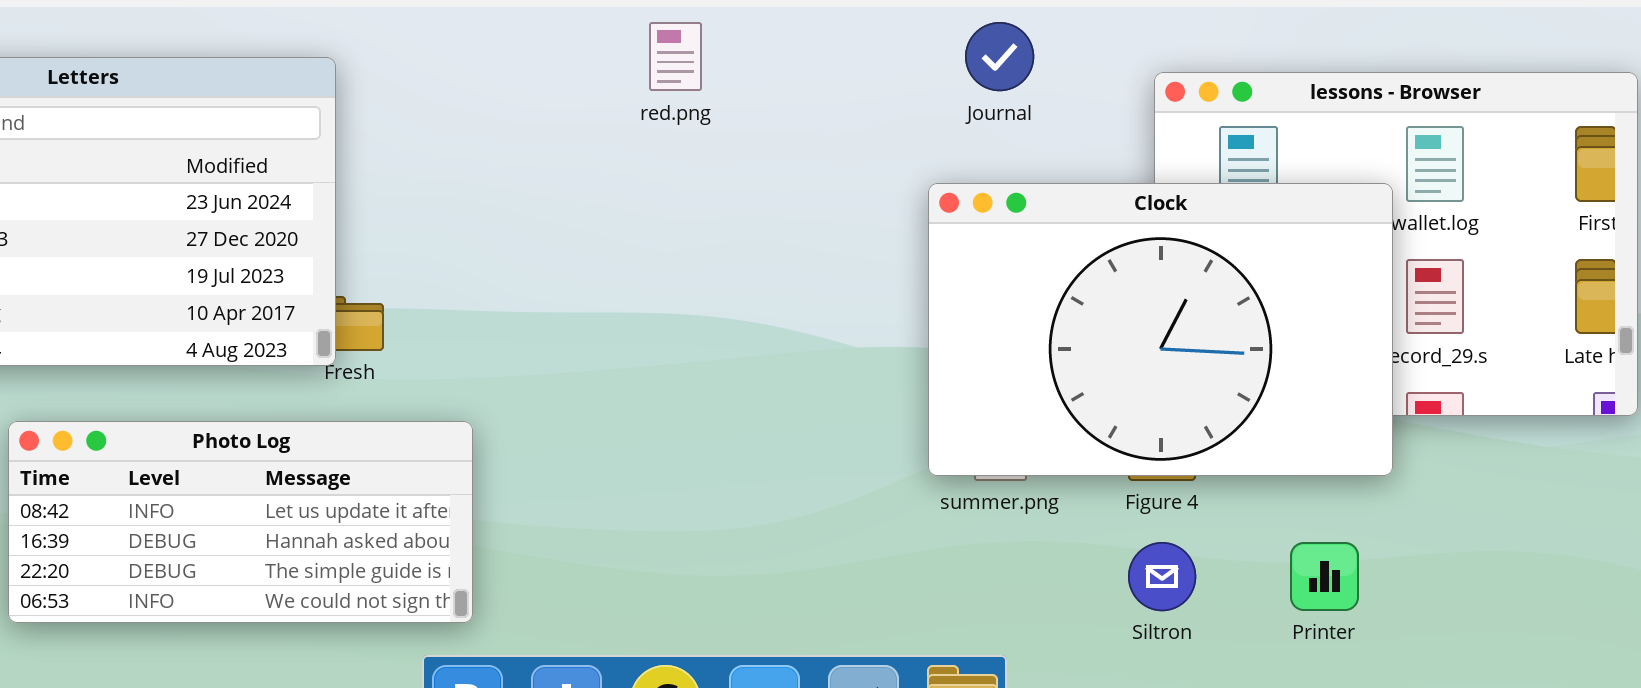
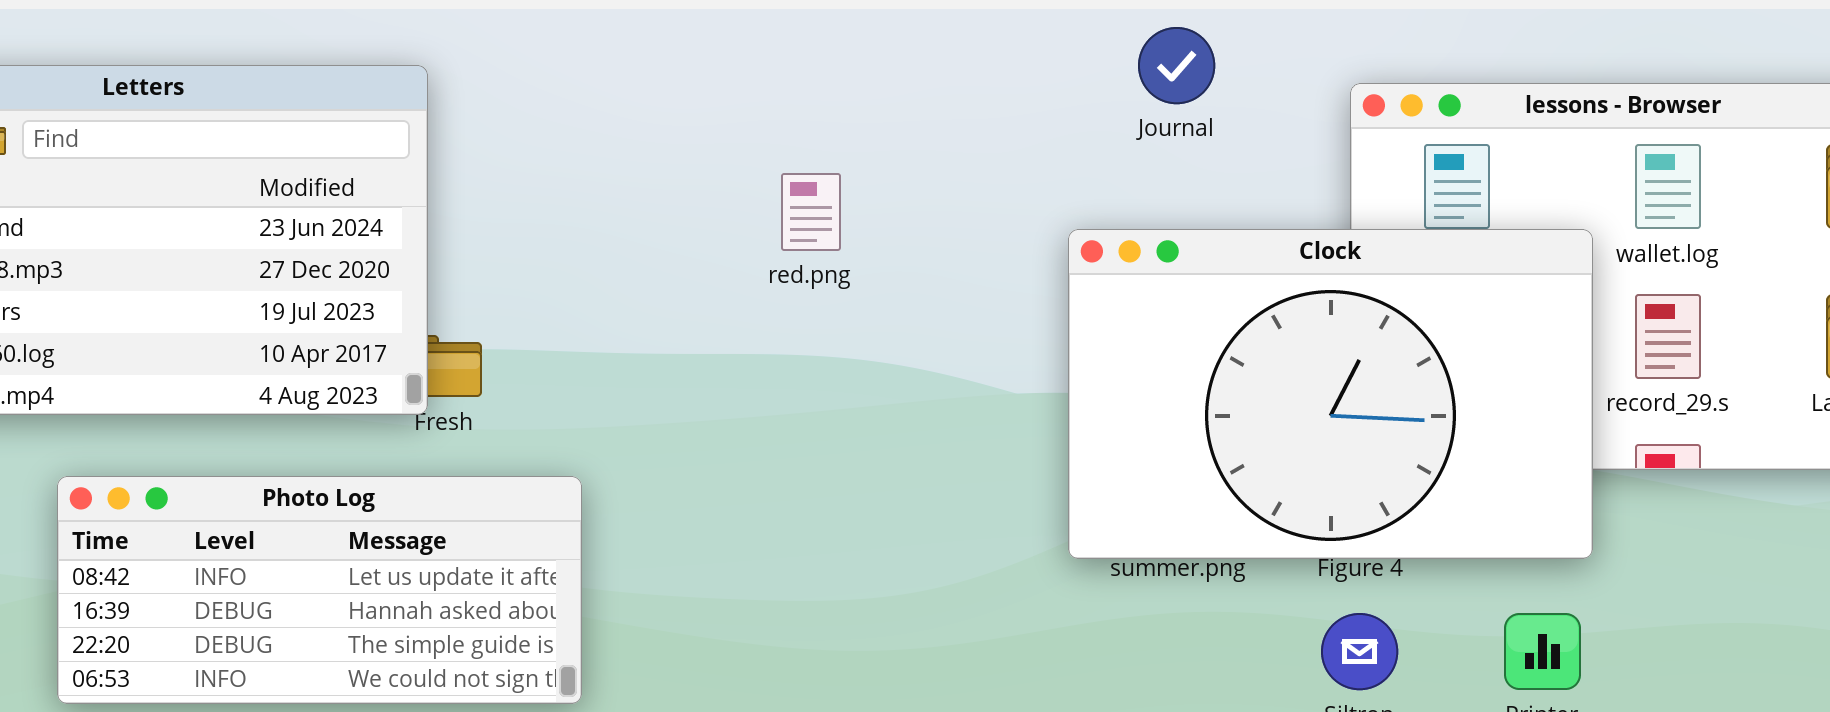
red.png: [649,22,702,91] -> [781,173,841,251], moved
Clock: [928,183,1393,476] -> [1068,229,1593,559], moved

